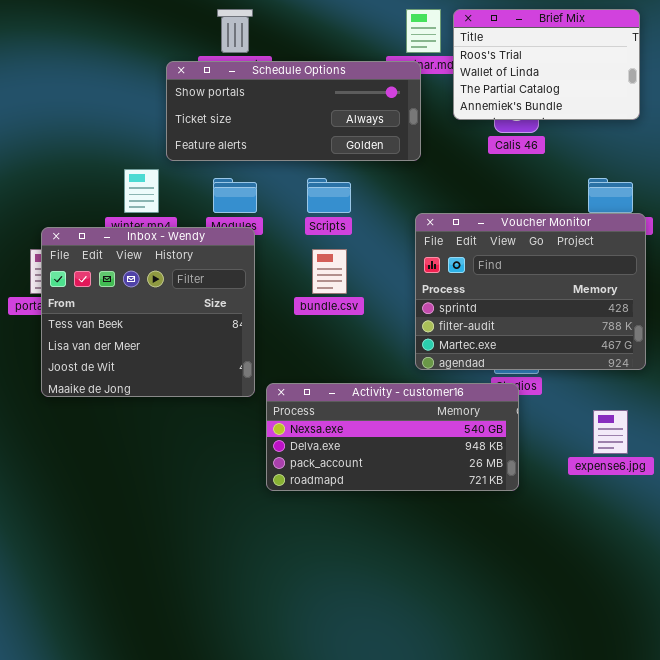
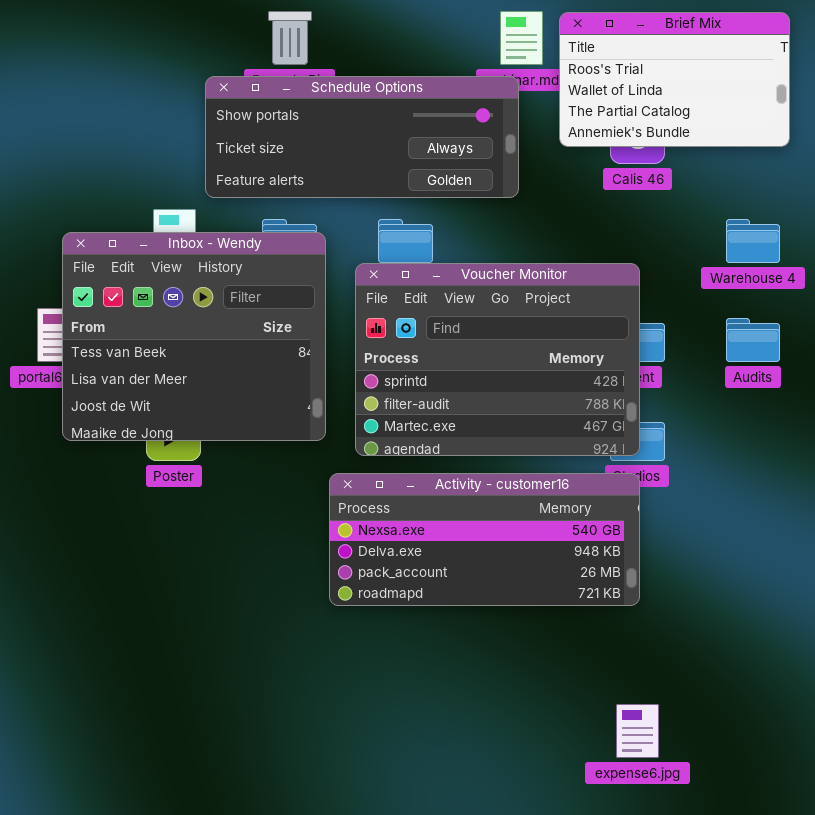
Voucher Monitor: [415,213,646,370] -> [355,263,640,456], moved
Inbox - Wendy: [41,227,255,397] -> [62,232,326,441], moved
expense6.jpg: [593,410,628,454] -> [616,704,659,758], moved

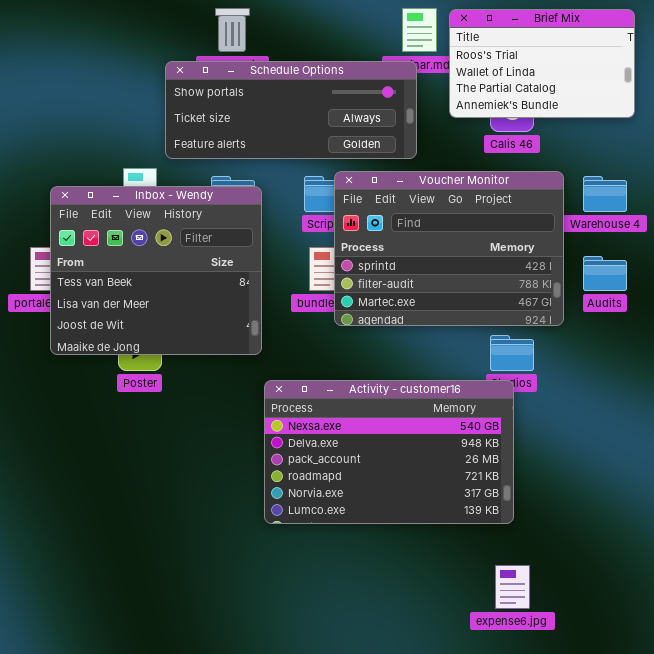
Voucher Monitor: [355,263,640,456] -> [334,171,564,326], moved
Activity - customer16: [329,473,640,606] -> [264,380,514,524], resized

